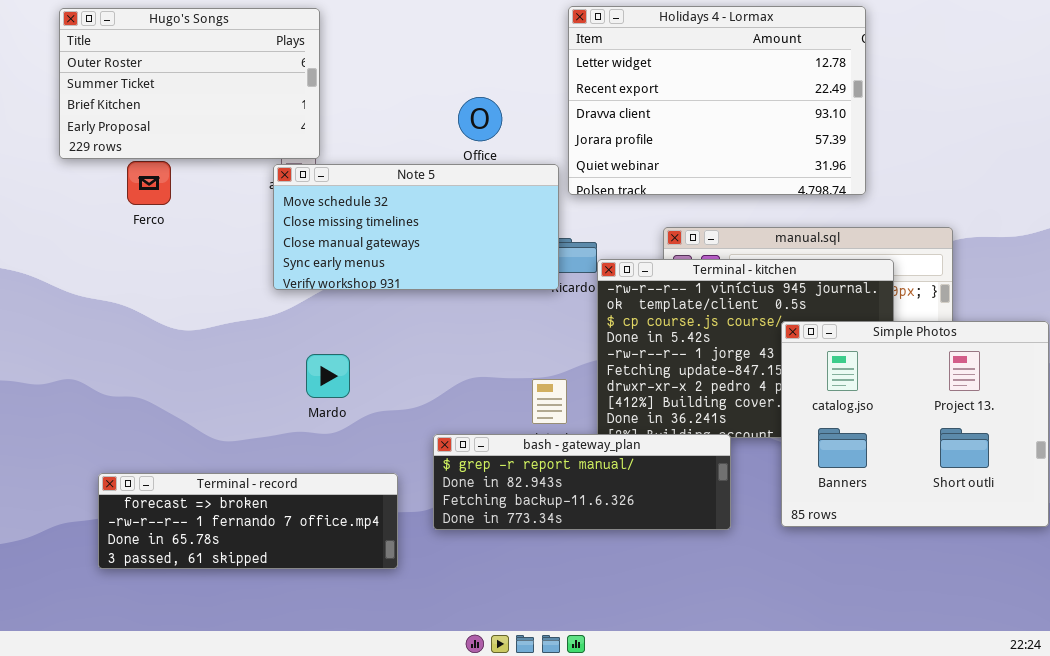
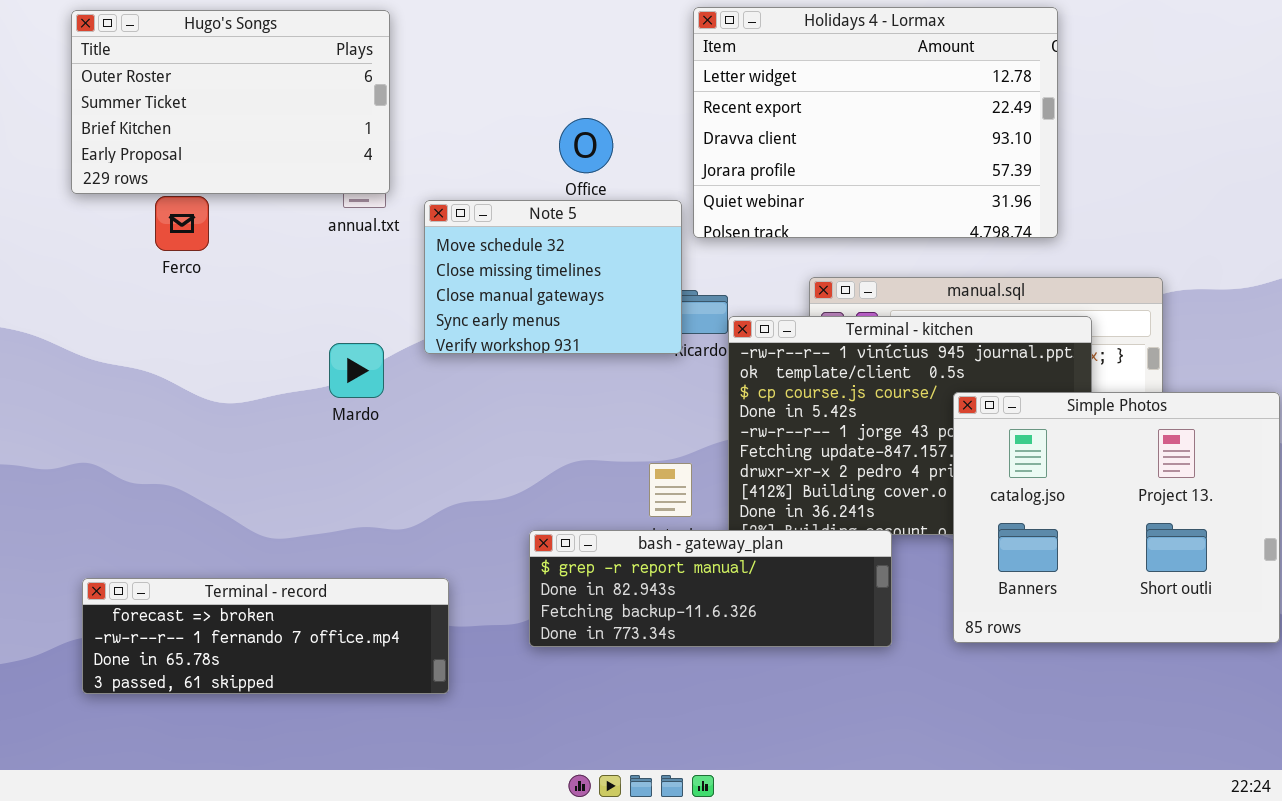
Note 5: [273,164,559,290] -> [424,200,682,354], resized
Mardo: [306,354,350,398] -> [329,343,384,398], moved
Terminal - record: [98,473,398,569] -> [82,578,449,694], moved

